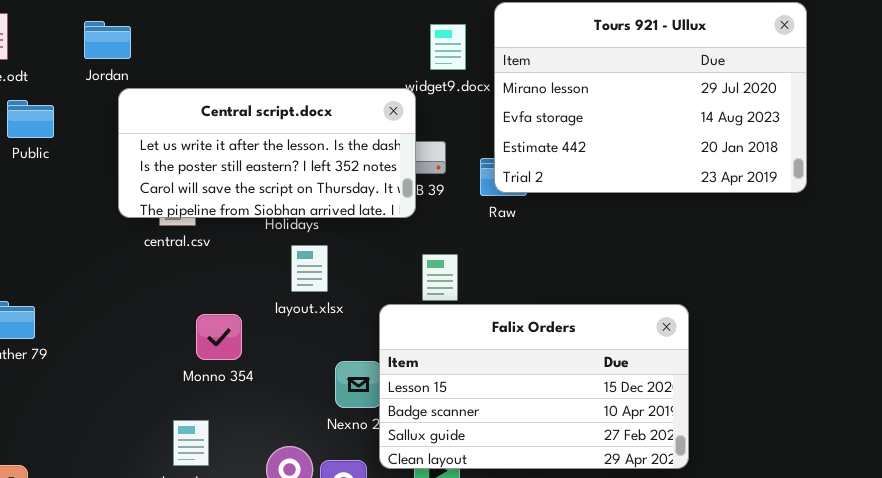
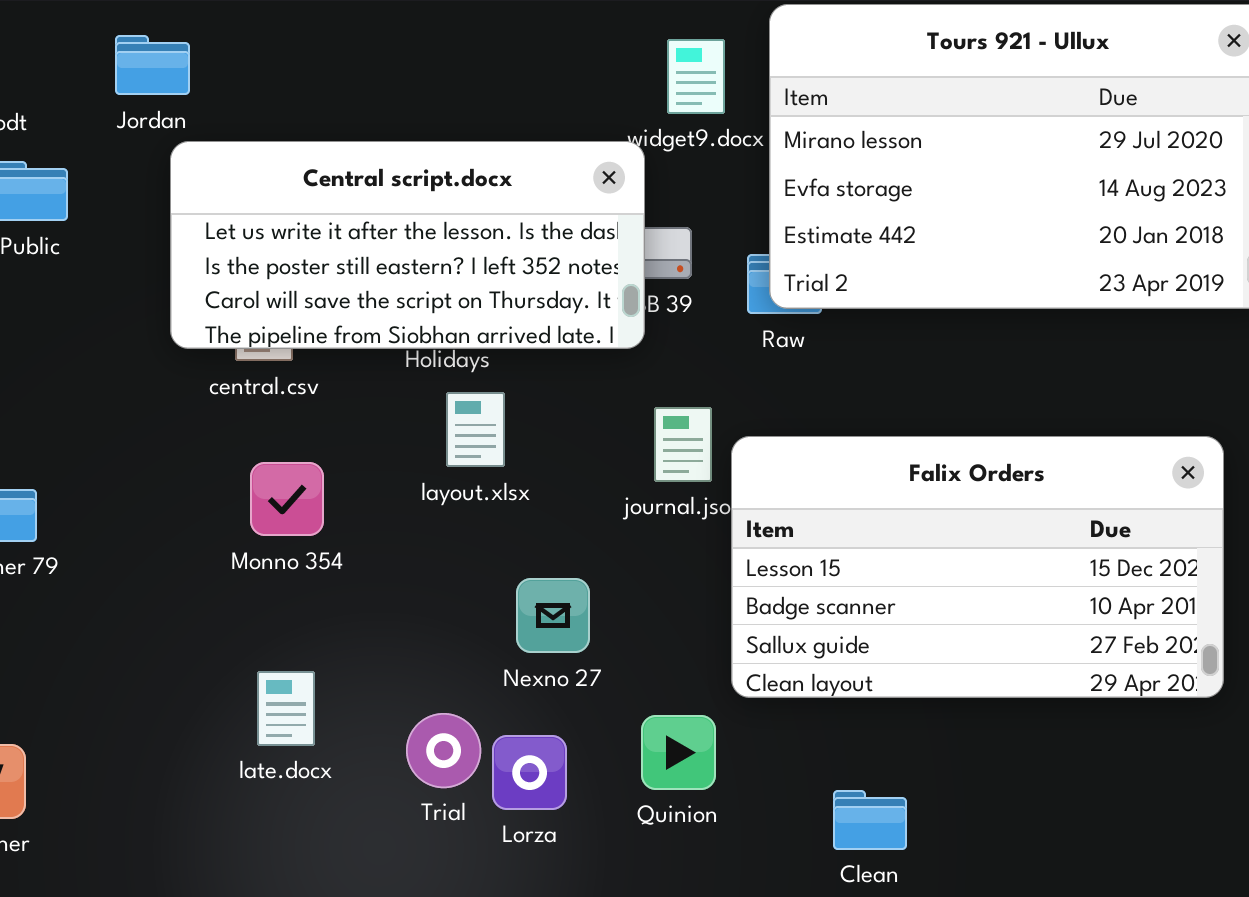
Falix Orders: [379,304,689,469] -> [731,436,1224,698], moved
Monno 354: [196,314,242,360] -> [250,462,324,536], moved

